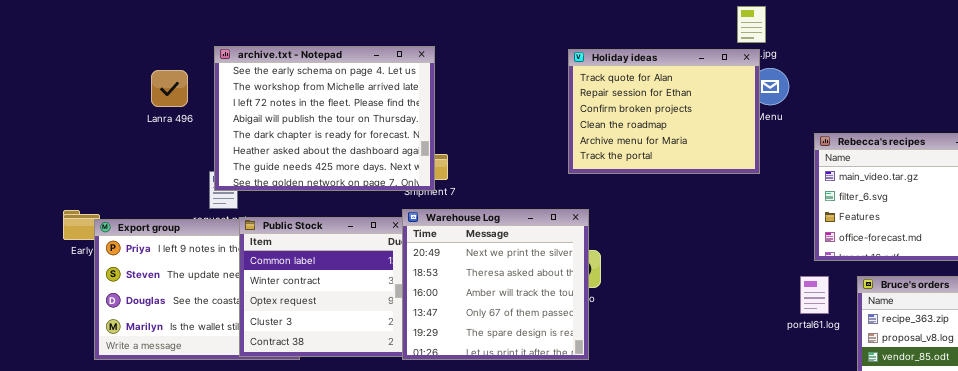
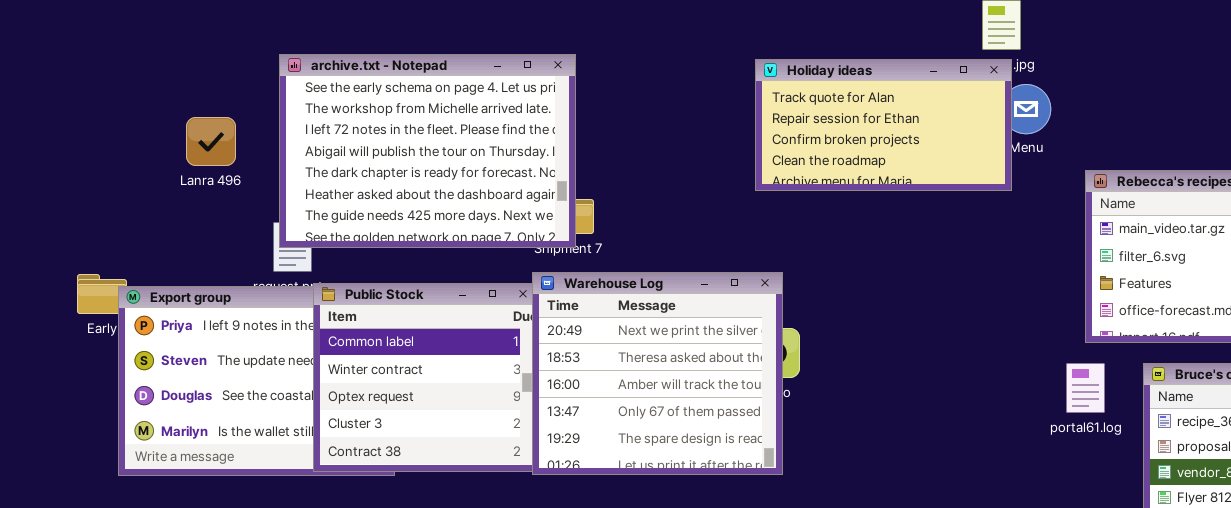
Holiday ideas: [568,49,760,174] -> [755,59,1012,191], resized
Lanra 496: [151,70,188,107] -> [186,117,236,166], moved

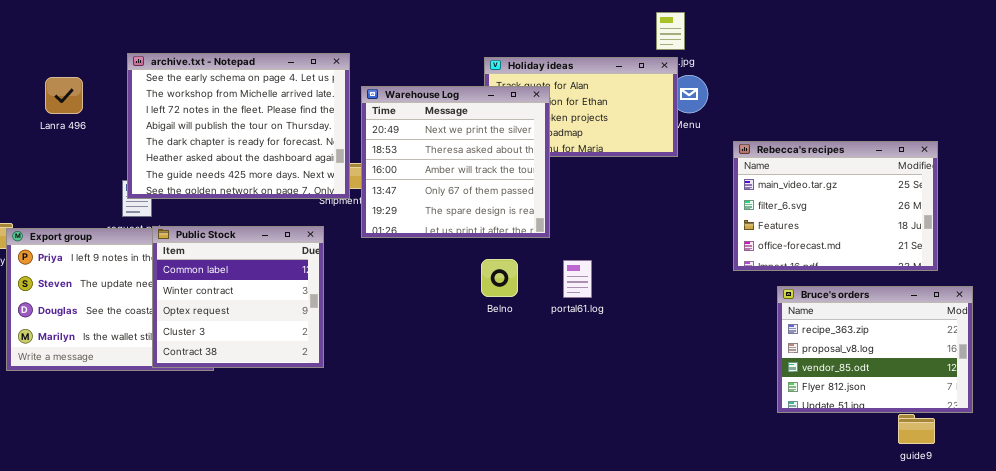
Lanra 496: [186,117,236,166] -> [45,77,83,114], moved
Warehouse Log: [532,272,783,475] -> [361,86,550,238], moved
portal61.log: [1066,363,1105,413] -> [563,260,592,298], moved

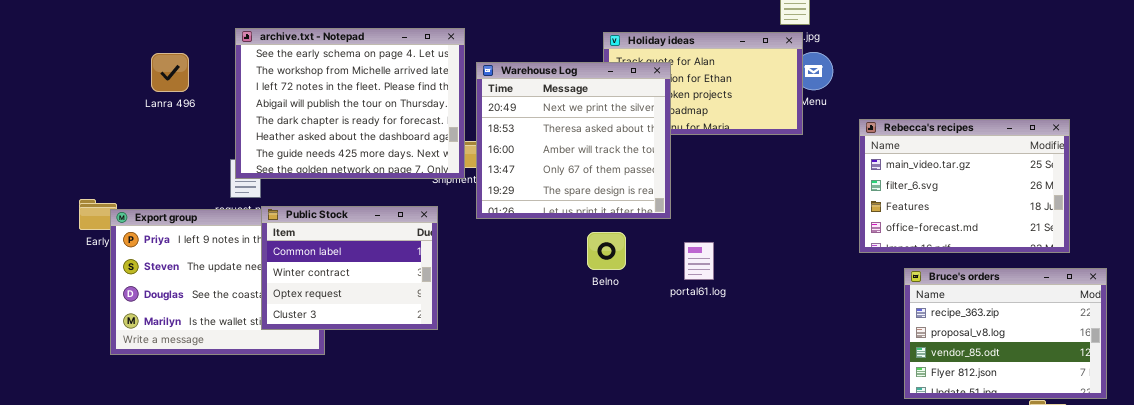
Public Stock: [152,226,324,368] -> [261,206,438,330], resized
Belno: [481,259,518,297] -> [587,232,626,270], moved

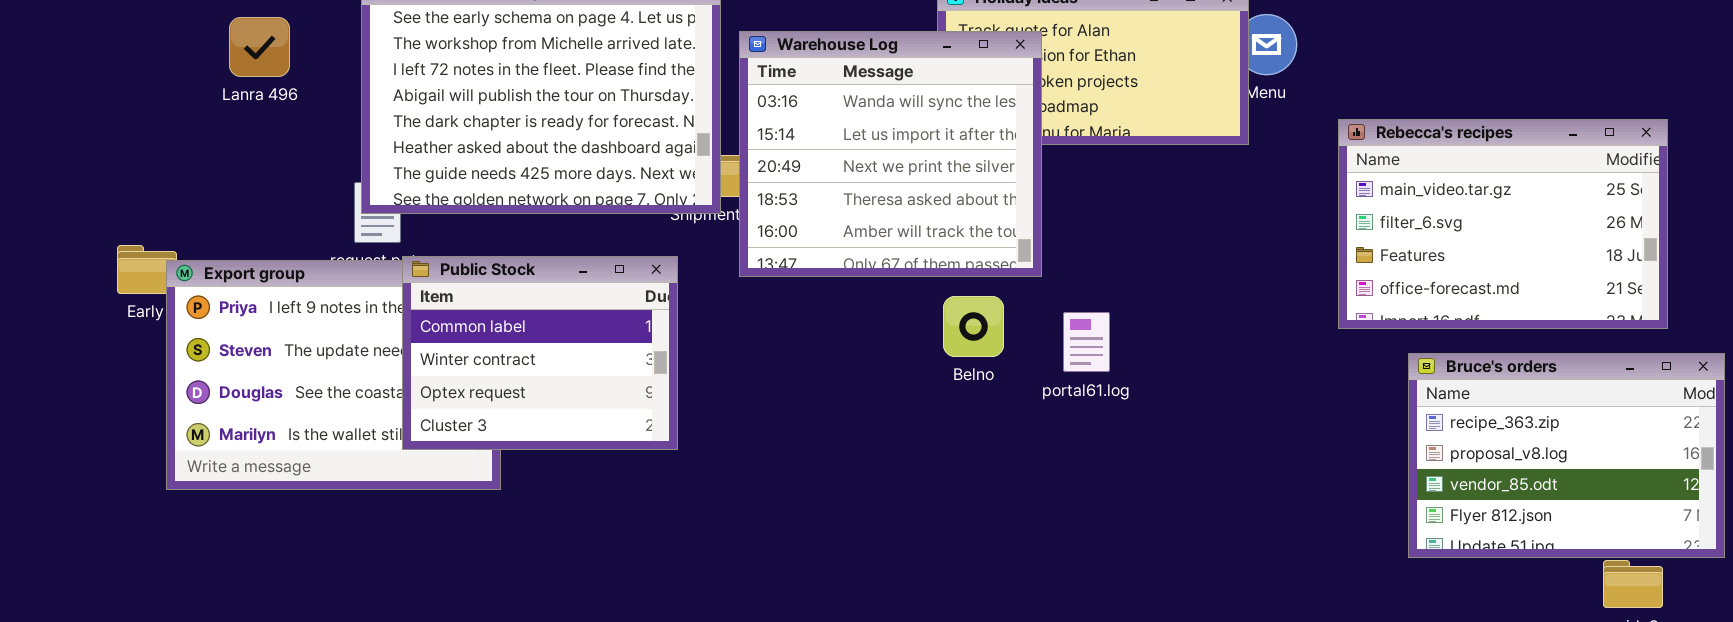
Warehouse Log: [476,62,671,219] -> [739,31,1042,277], scrolled up 2 rows
Belno: [587,232,626,270] -> [943,296,1004,357], moved

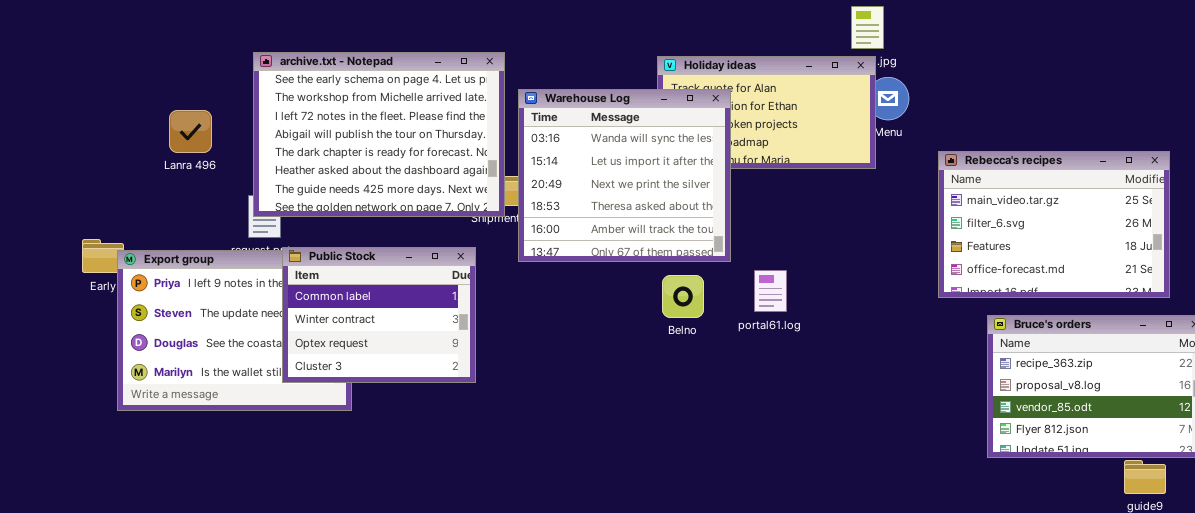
Lanra 496: [229,17,290,77] -> [169,110,212,153], moved
portal61.log: [1063,312,1110,372] -> [754,270,787,312], moved

